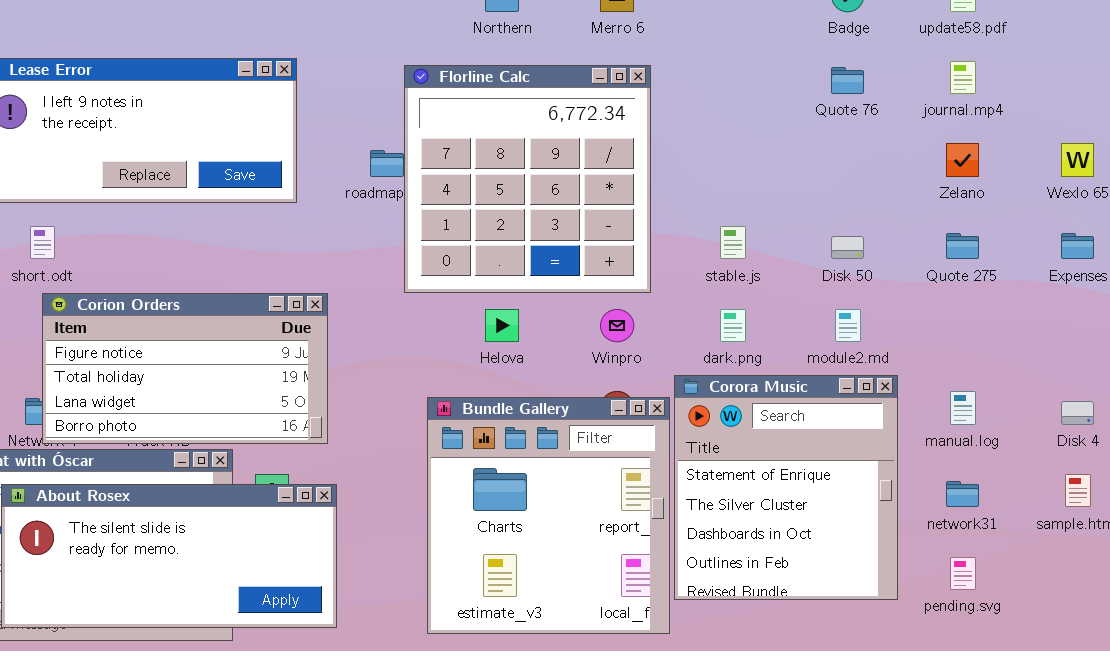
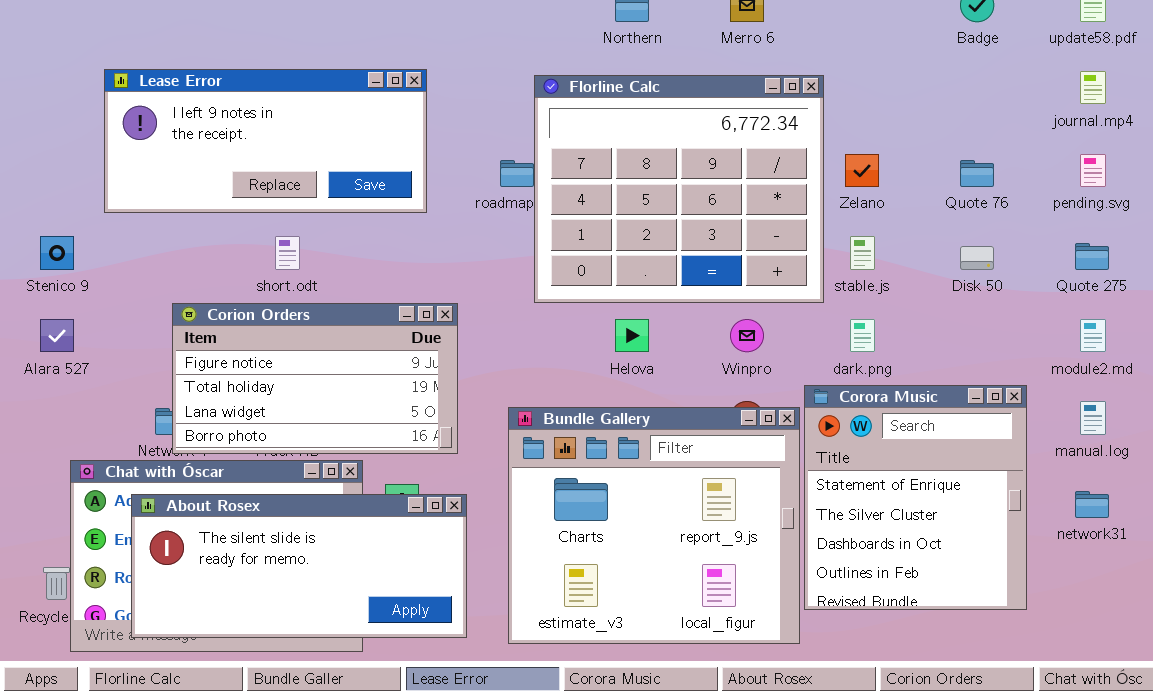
Florline Calc: [404,65,651,293] -> [534,75,824,303], resized
Quote 76: [831,67,864,94] -> [960,160,994,187], moved
Zelano: [946,143,979,177] -> [845,154,879,187], moved
short.odt: [30,226,55,259] -> [275,236,300,270], moved
module2.md: [835,309,861,342] -> [1080,319,1106,352], moved
Bundle Gallery: [427,397,670,634] -> [508,407,800,644], resized
pending.svg: [950,557,976,590] -> [1080,154,1106,187], moved

